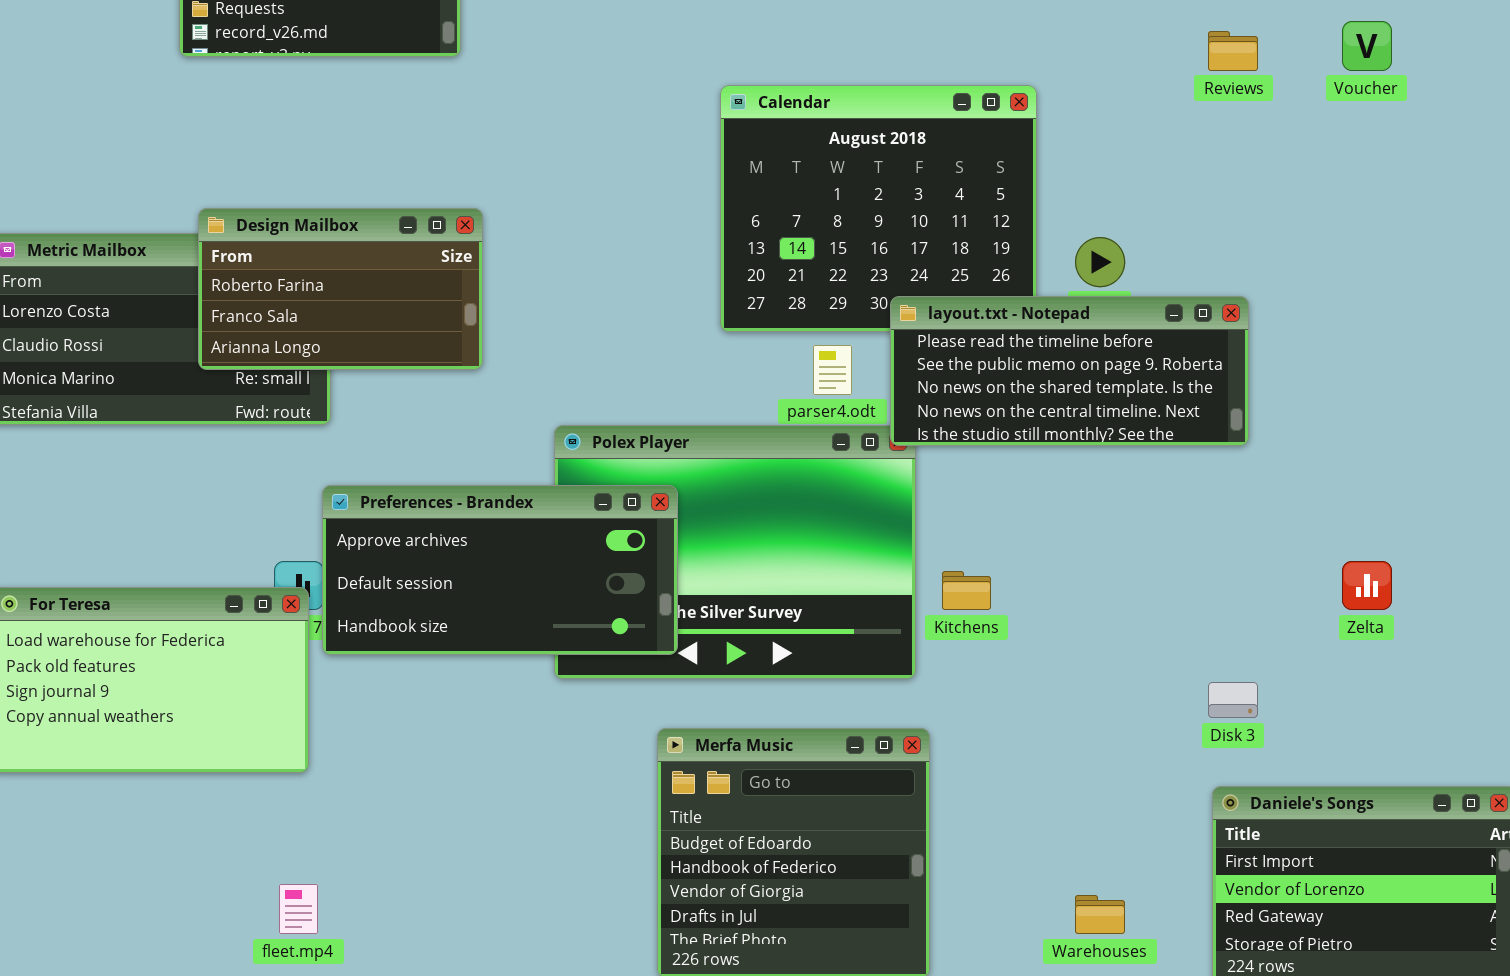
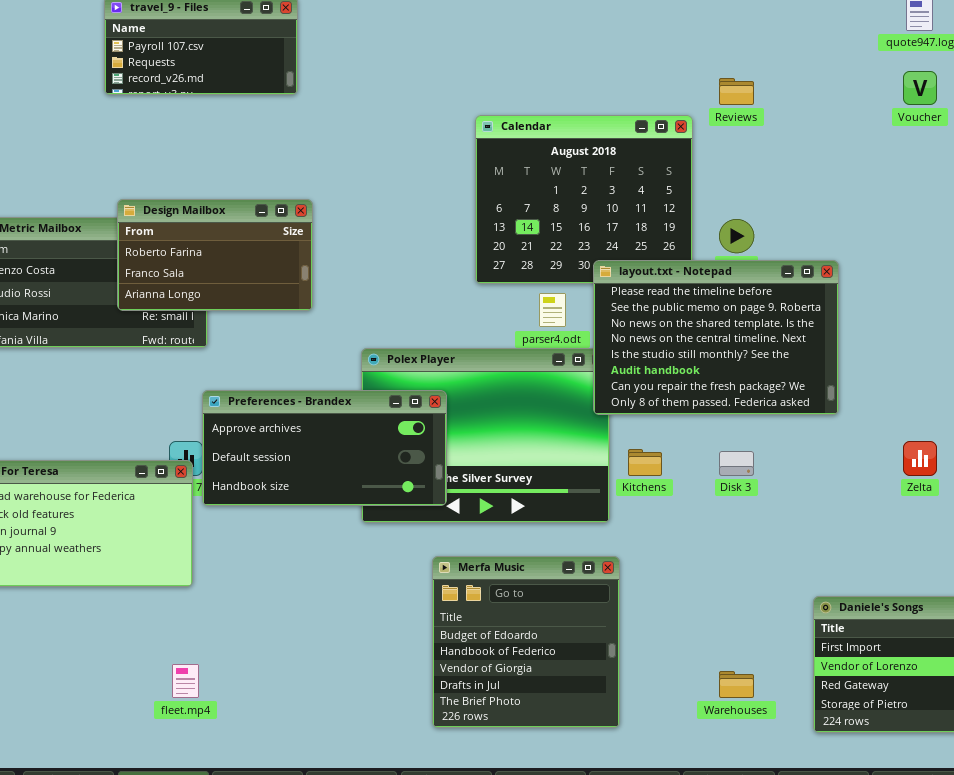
Reviews: [1208,31,1258,71] -> [719,78,754,105], moved
layout.txt - Notepad: [890,296,1249,446] -> [593,260,839,415], resized
Disk 3: [1208,682,1258,718] -> [719,451,754,476], moved

